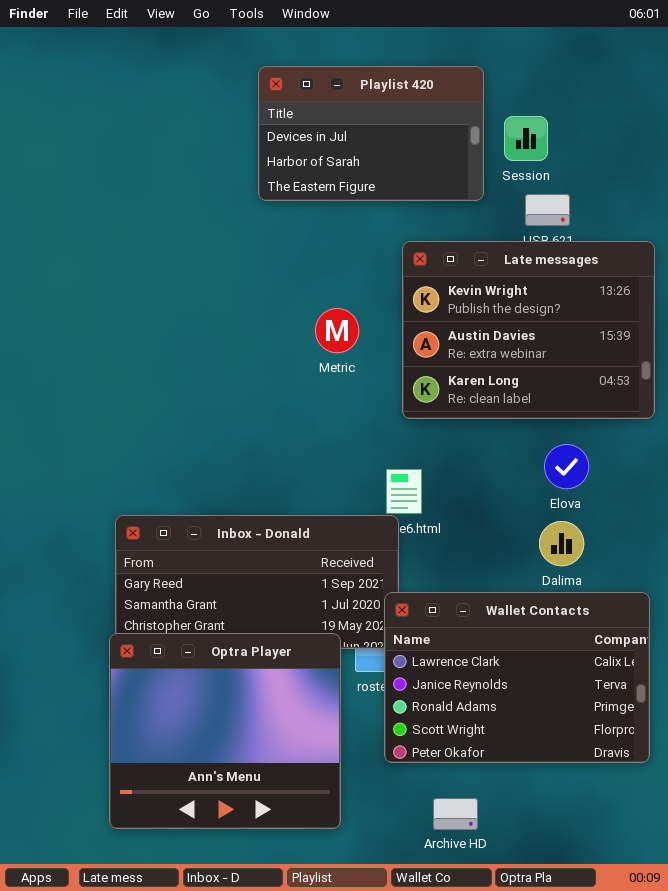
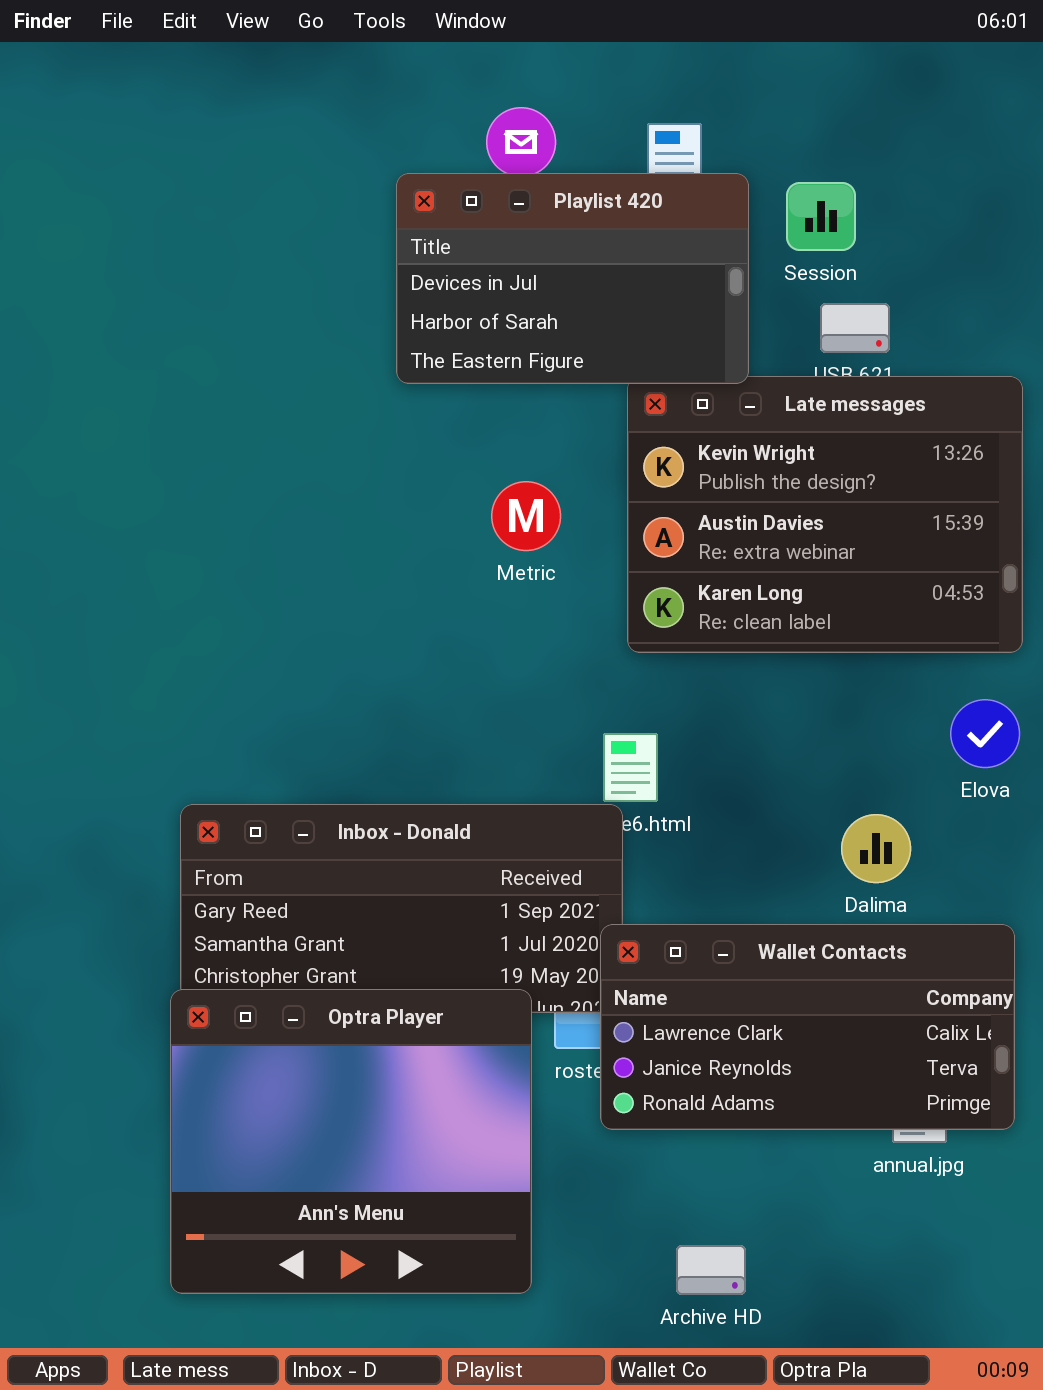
Playlist 420: [258,66,484,201] -> [396,173,749,384], moved
Elova: [544,444,589,489] -> [950,699,1020,768], moved
Wallet Contacts: [384,592,650,763] -> [600,924,1015,1130], resized

